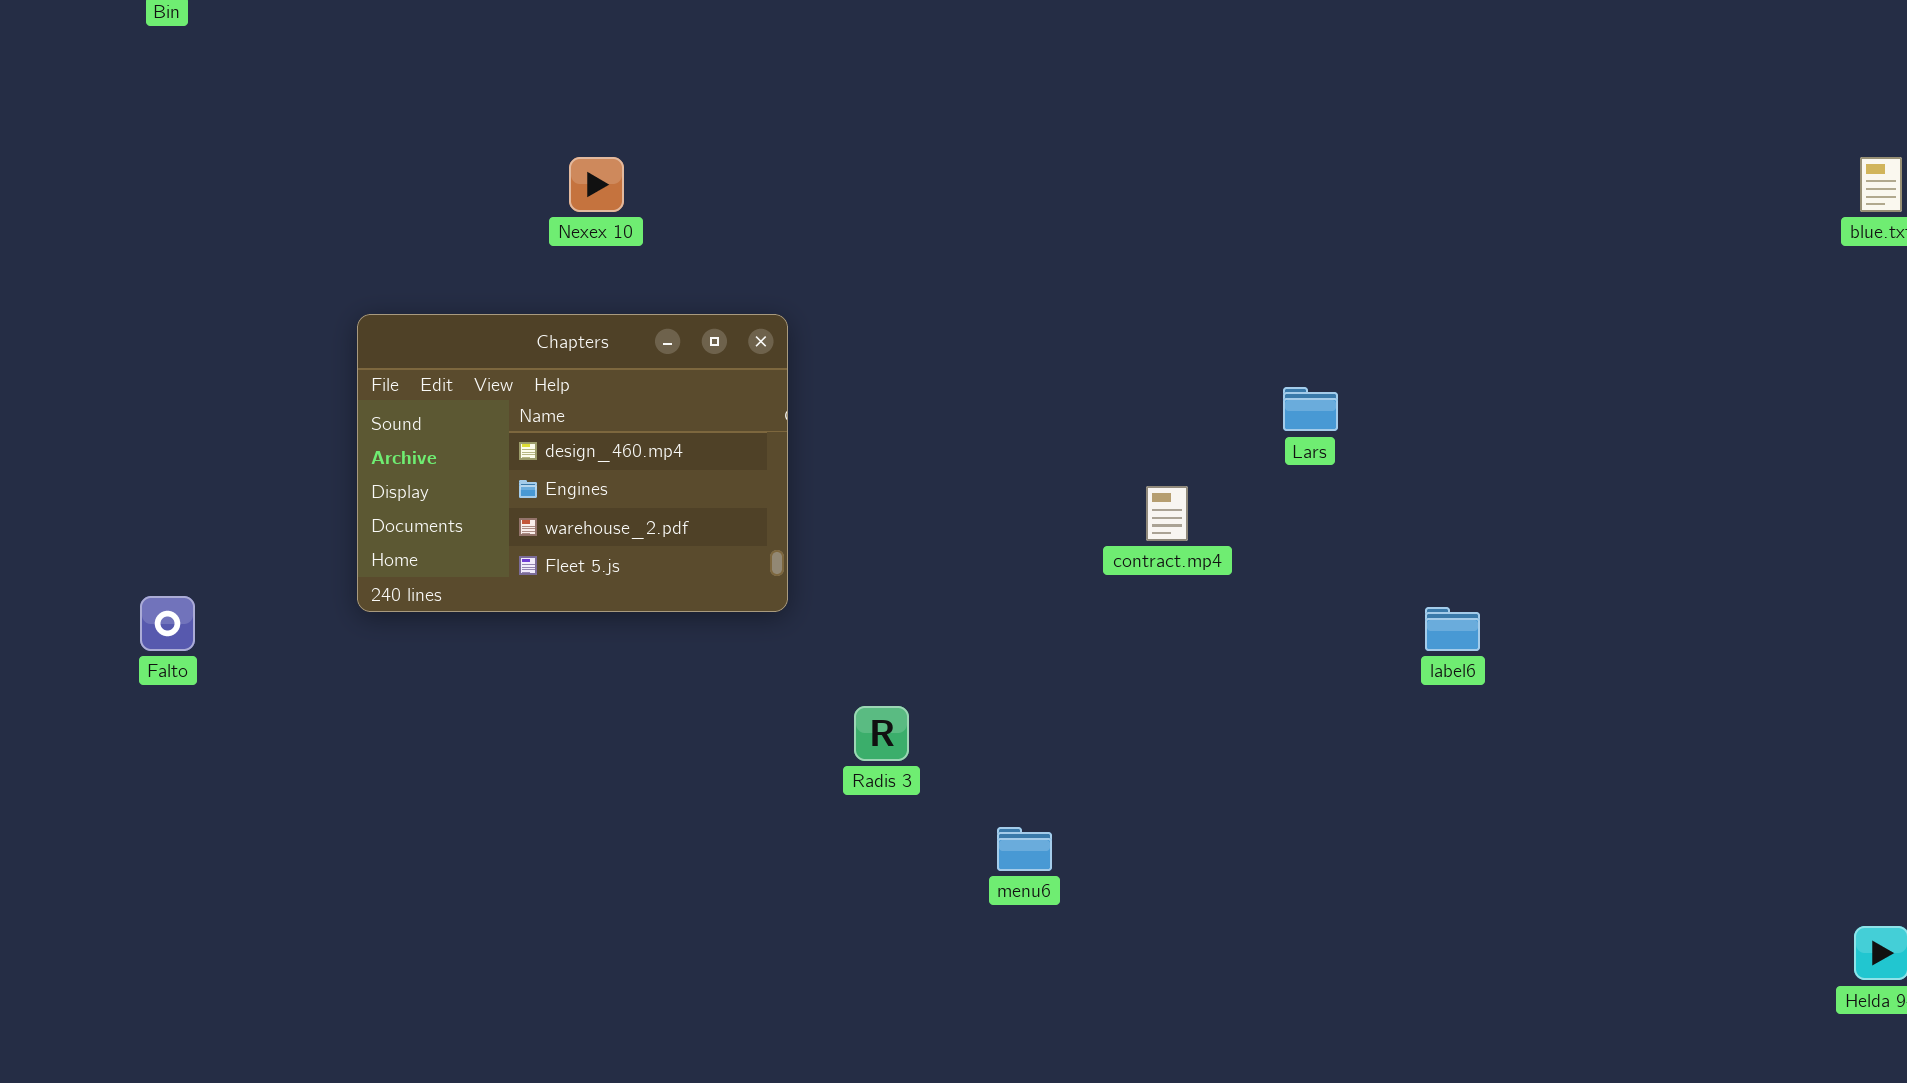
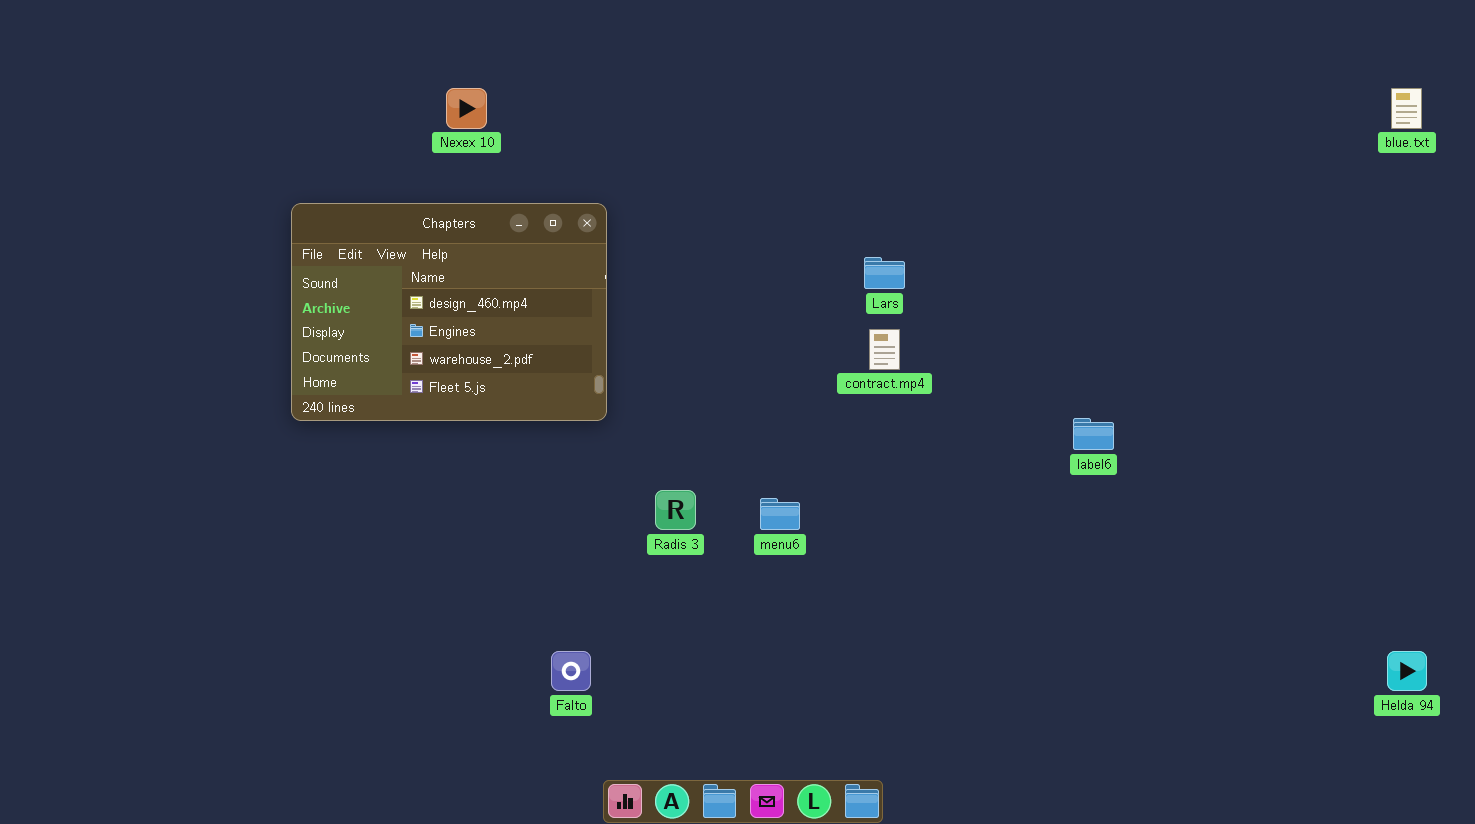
Lars: [1283,387,1338,431] -> [864,257,905,289], moved
Falto: [140,596,195,651] -> [551,651,591,691], moved
menu6: [997,827,1052,871] -> [760,498,800,530], moved

